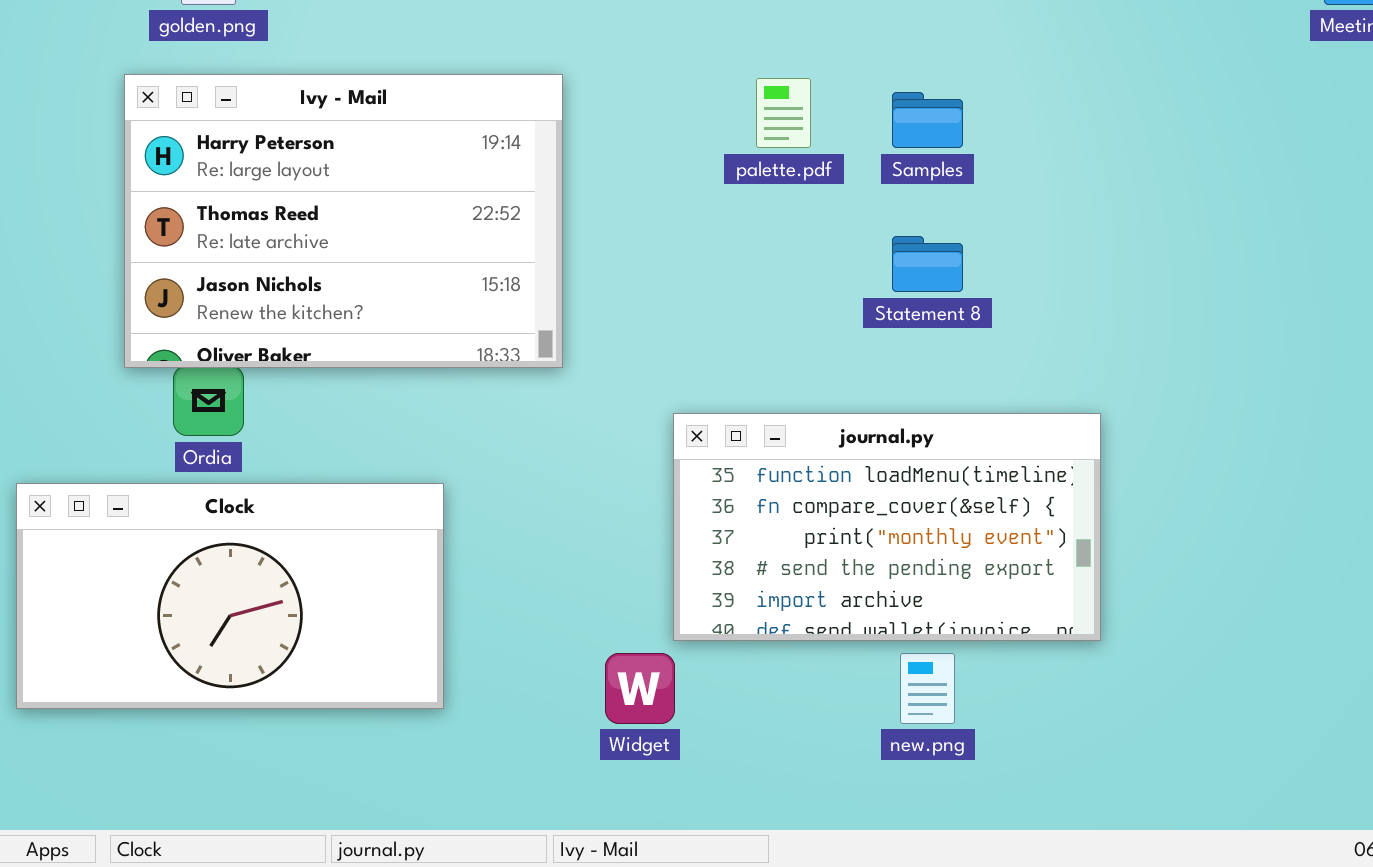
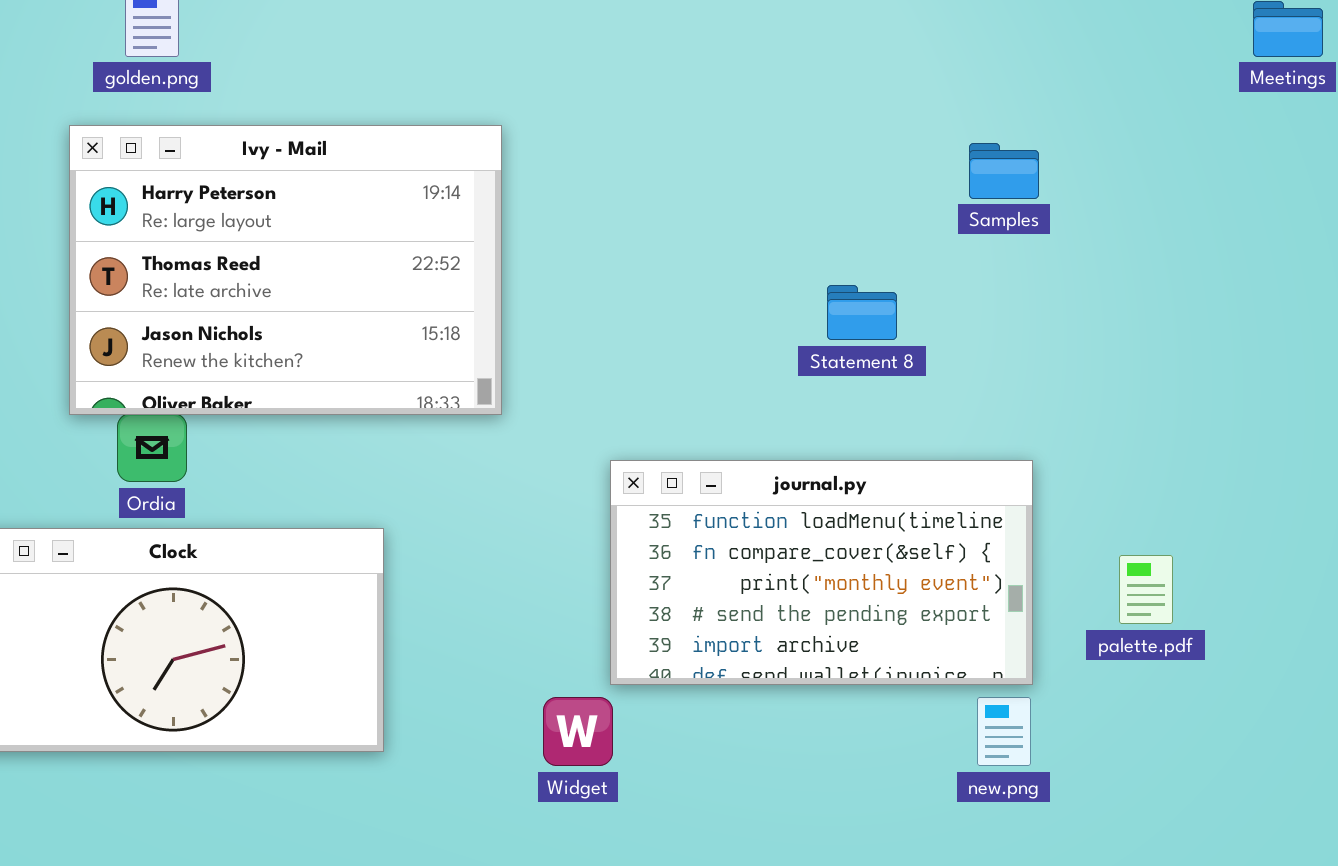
palette.pdf: [756,78,811,148] -> [1119,555,1173,624], moved
Samples: [892,92,963,148] -> [969,143,1039,199], moved
new.png: [900,653,955,724] -> [977,697,1031,766], moved

